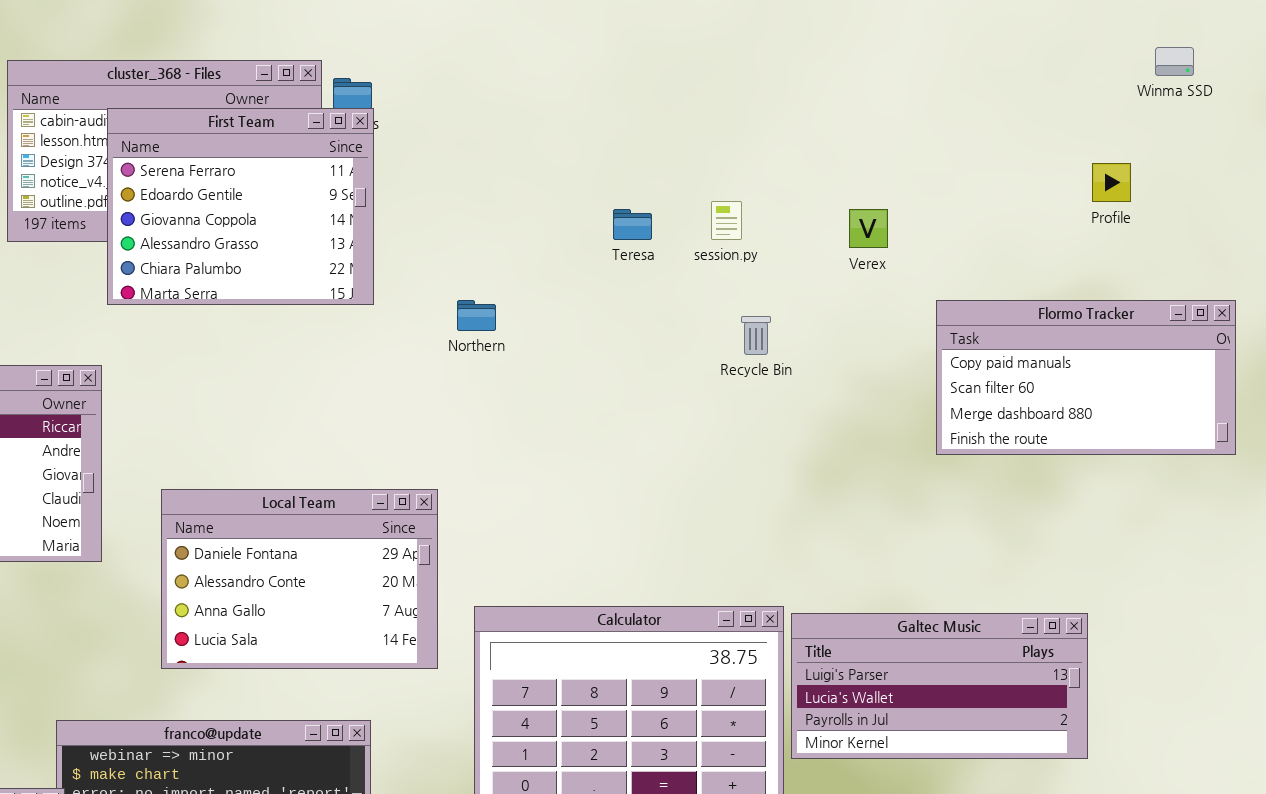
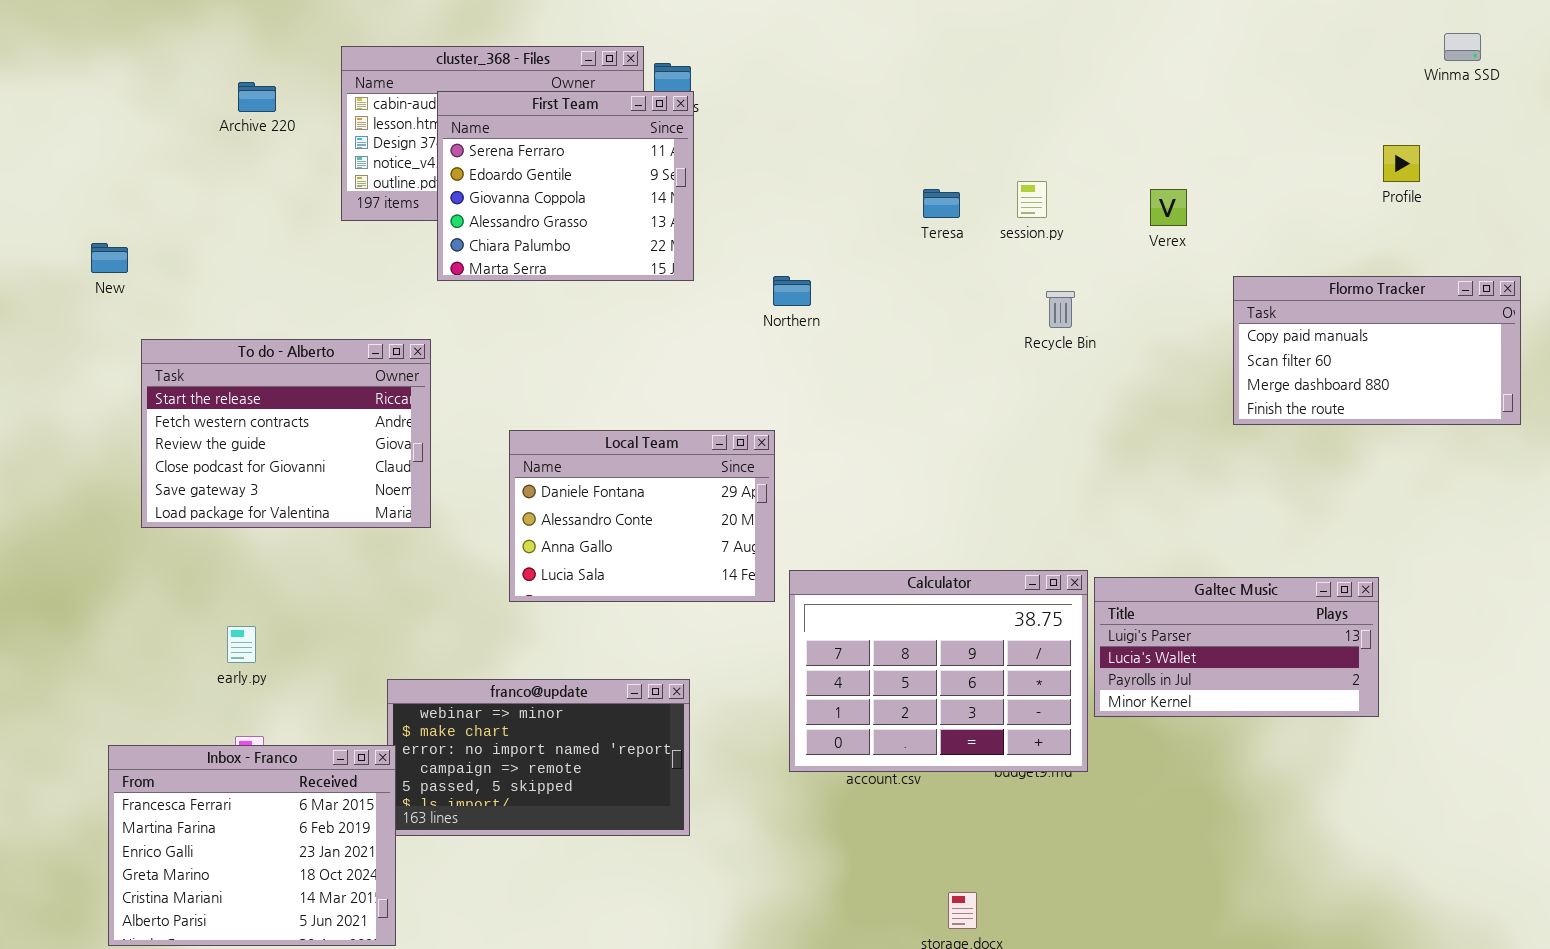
Local Team: [161,489,438,669] -> [509,430,775,602], moved

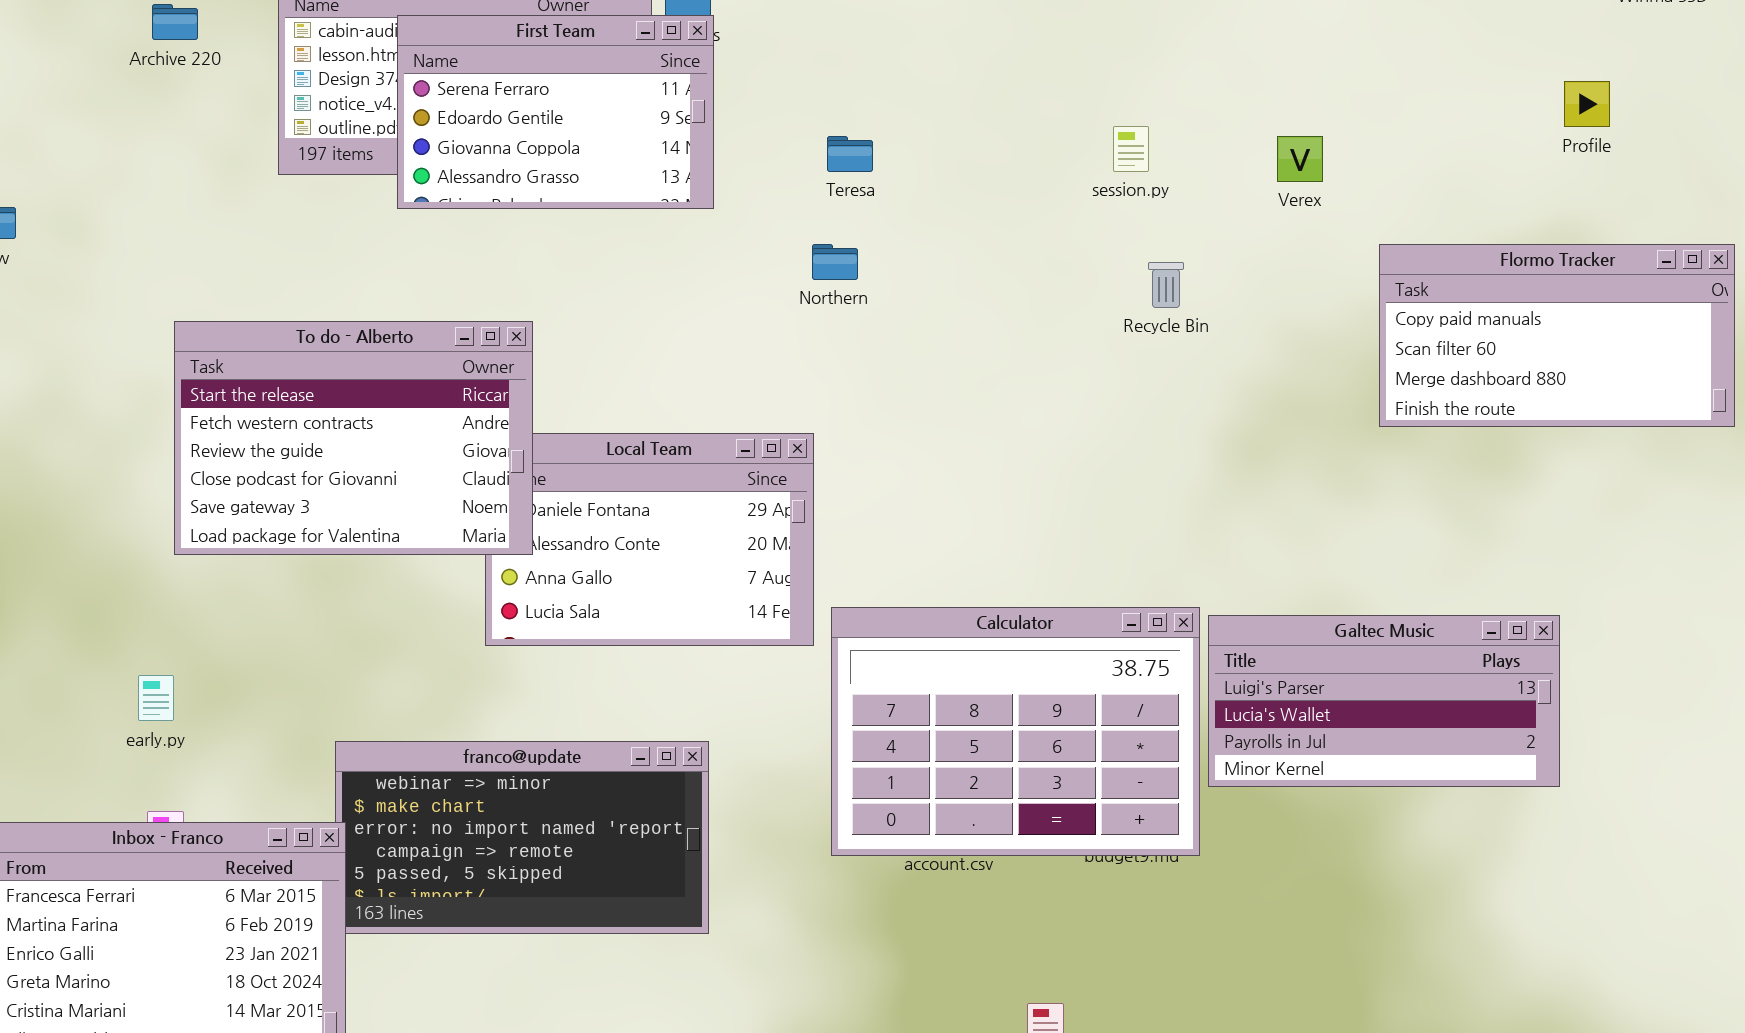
First Team: [437,91,694,281] -> [397,15,714,209], resized
Teresa: [923,189,960,218] -> [827,136,873,172], moved
To do - Alberto: [141,339,431,528] -> [174,321,533,555], moved

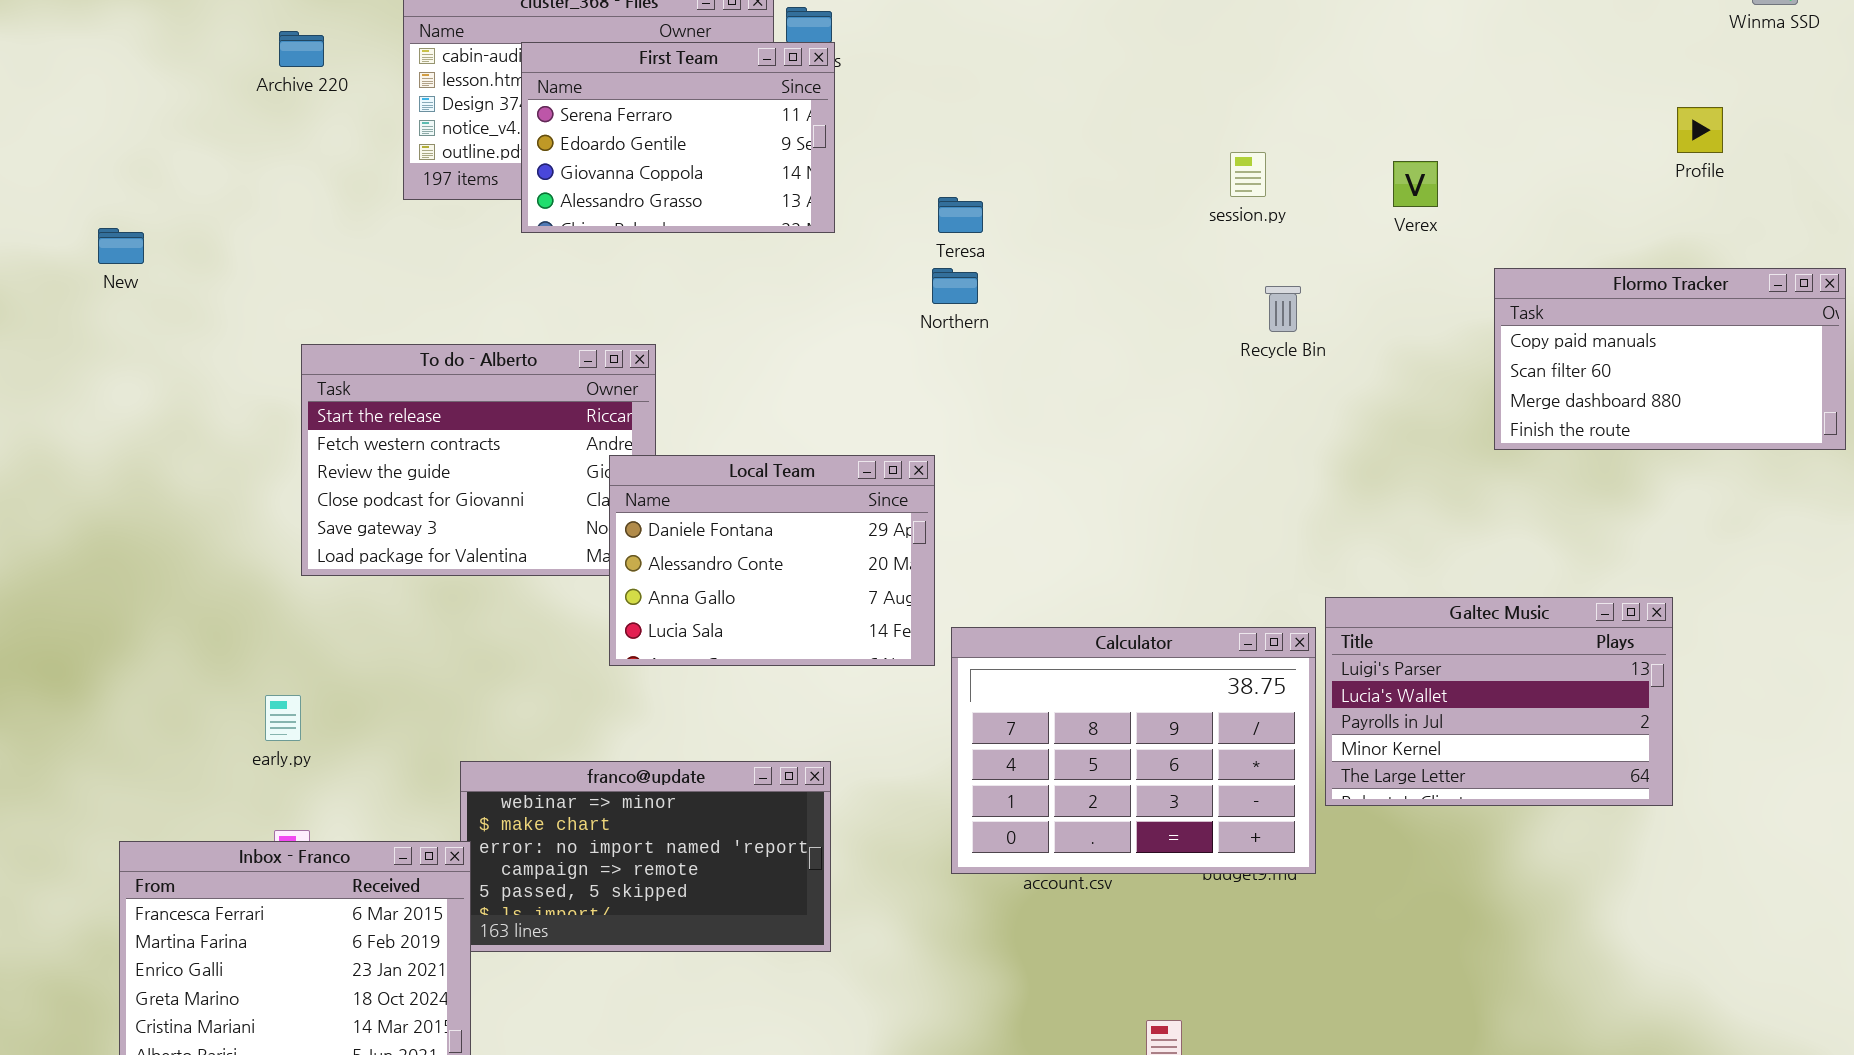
Teresa: [827,136,873,172] -> [938,197,983,233], moved
Local Team: [485,433,814,646] -> [609,455,935,666], raised
Galtec Music: [1208,615,1560,787] -> [1325,597,1673,806], resized

